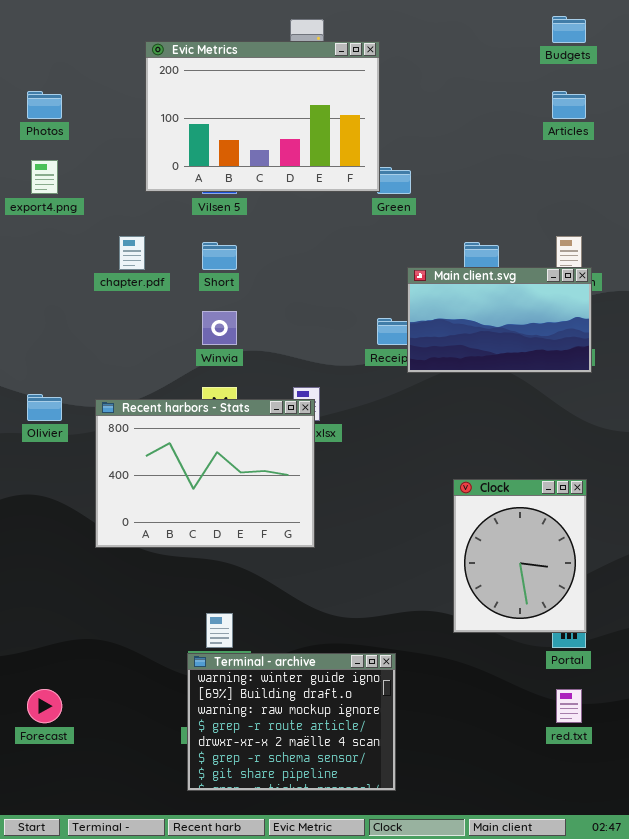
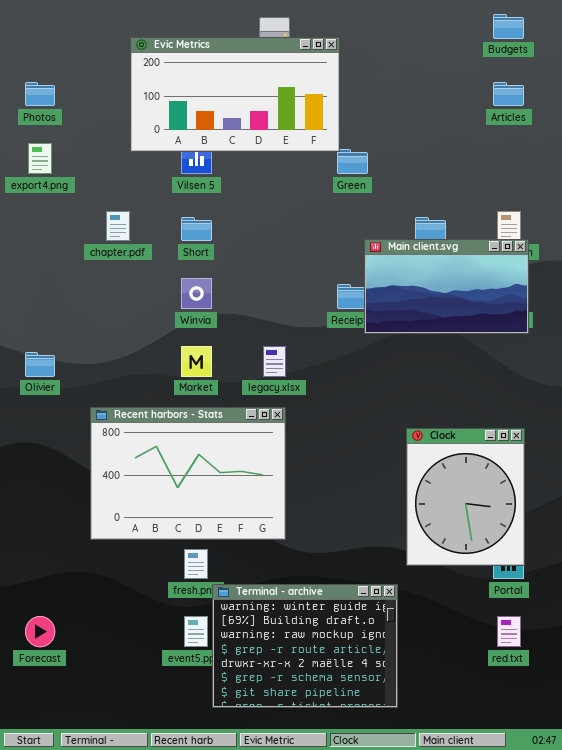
Evic Metrics: [145,41,380,192] -> [130,37,340,152], resized
Recent harbors - Stats: [95,399,315,548] -> [90,407,286,540], moved
Terminal - archive: [187,653,396,791] -> [212,584,398,708], moved

